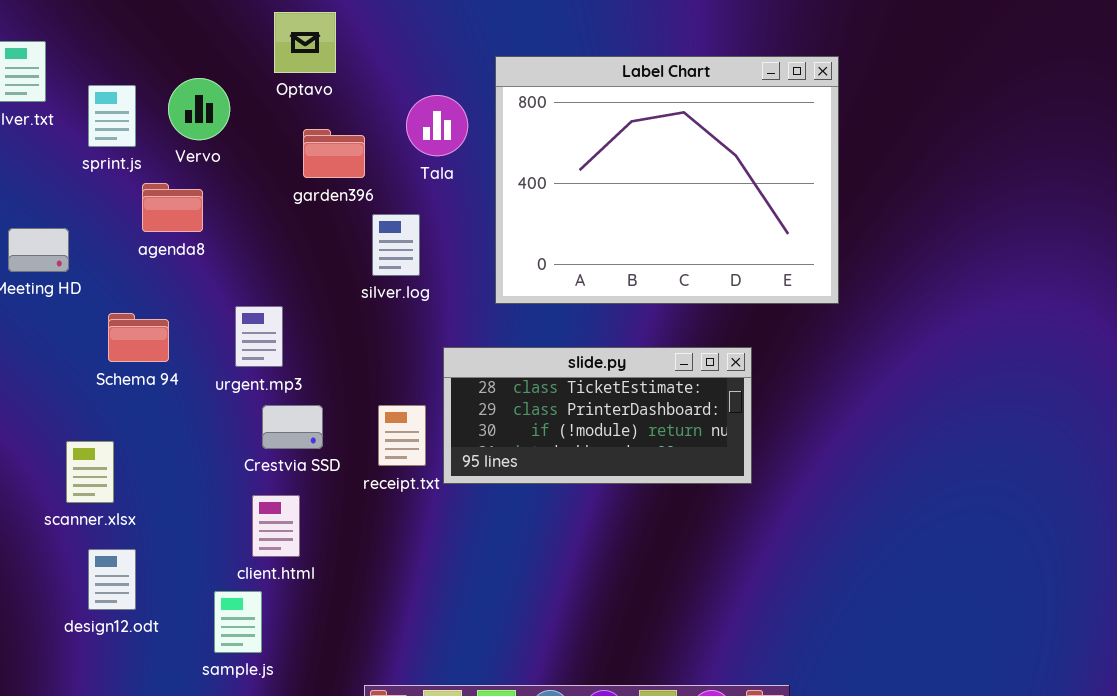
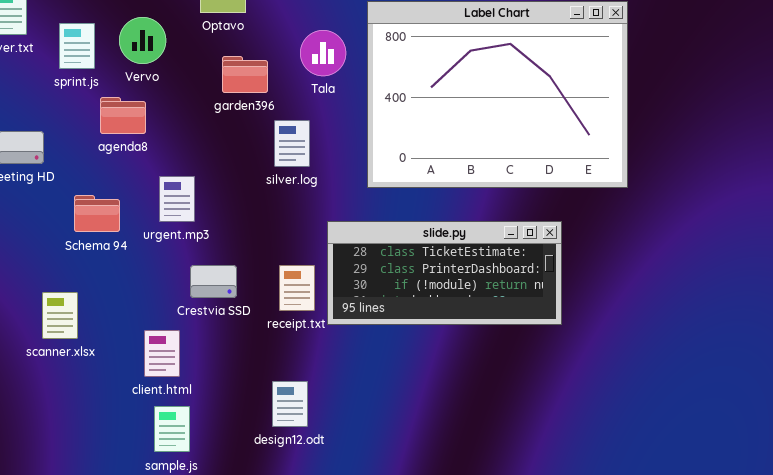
urgent.mp3: [235,306,283,367] -> [159,176,195,222], moved
client.html: [252,495,300,557] -> [144,330,180,377], moved
design12.odt: [88,549,136,610] -> [272,381,308,427], moved

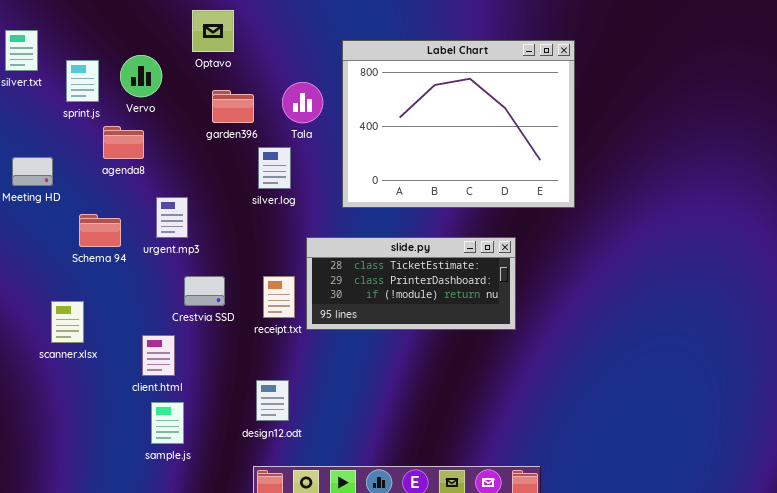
Tala: [300,30,346,76] -> [282,82,323,123], moved

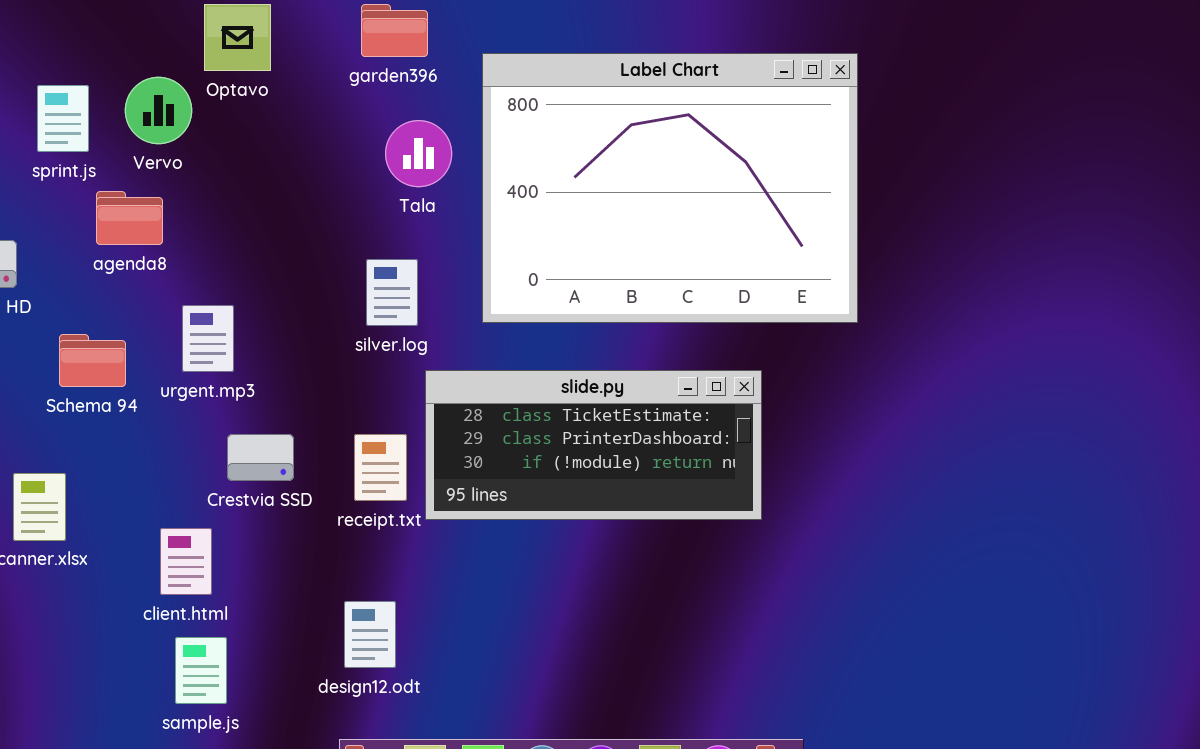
Optavo: [192,10,234,52] -> [204,4,271,71], moved
garden396: [212,90,254,123] -> [361,4,428,57], moved
silver.log: [258,147,291,189] -> [366,259,418,326], moved

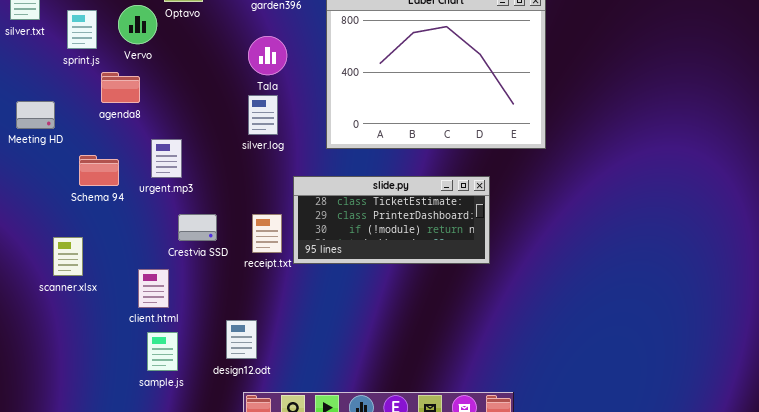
Tala: [385,120,452,187] -> [248,36,287,75], moved
silver.log: [366,259,418,326] -> [248,95,278,135], moved
design12.odt: [344,601,396,668] -> [226,320,257,359], moved

